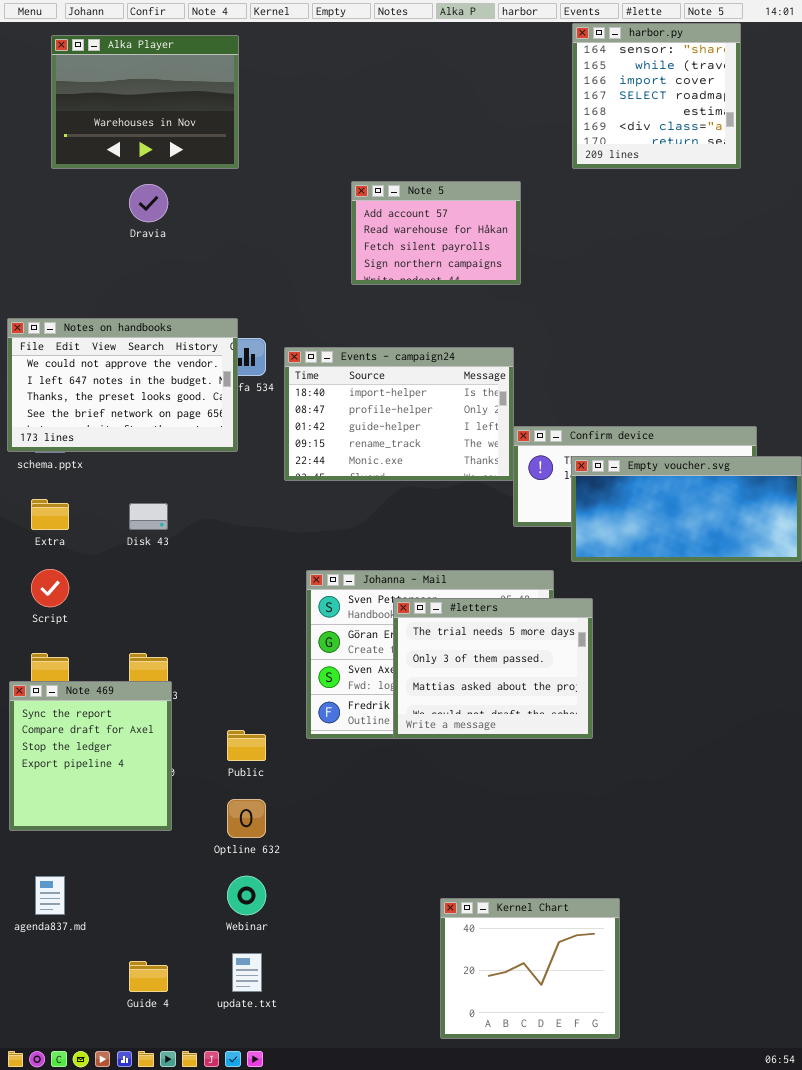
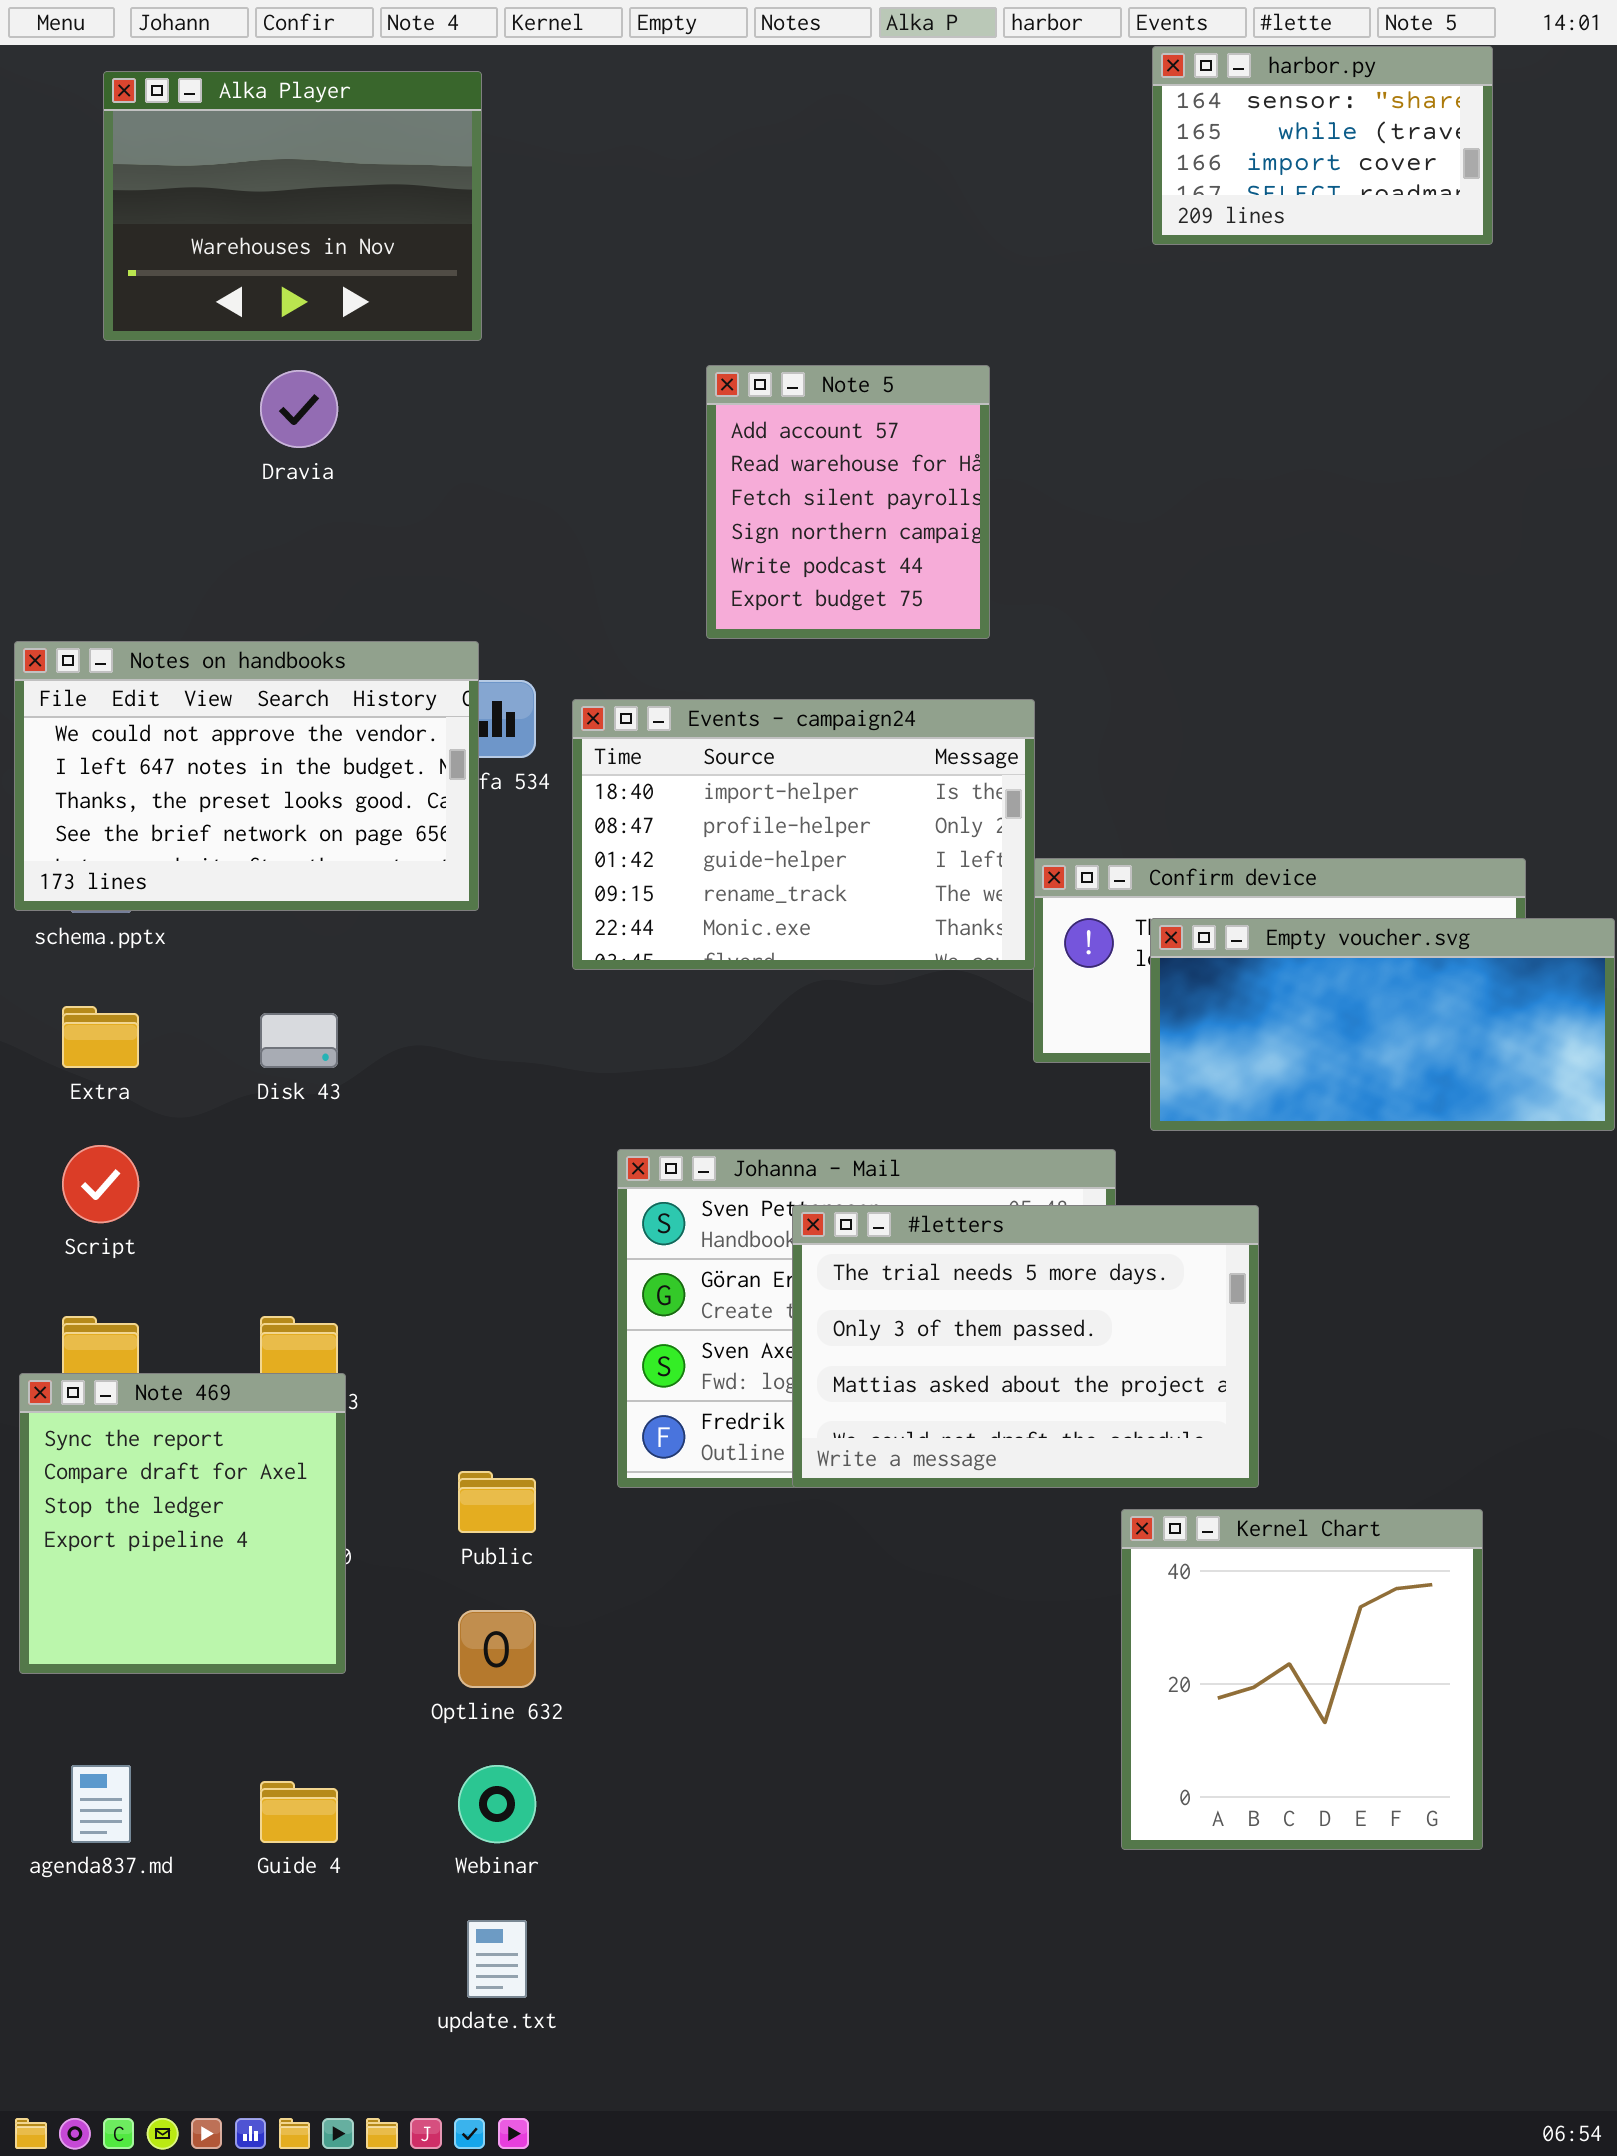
harbor.py: [572,23,741,169] -> [1152,46,1493,245], resized
Note 5: [351,181,521,285] -> [706,365,990,639], resized
#letters: [393,598,593,739] -> [792,1205,1259,1488], resized
Kernel Chart: [440,898,620,1039] -> [1121,1509,1483,1850], moved, resized
Guide 4: [129,961,168,992] -> [260,1781,338,1843], moved

